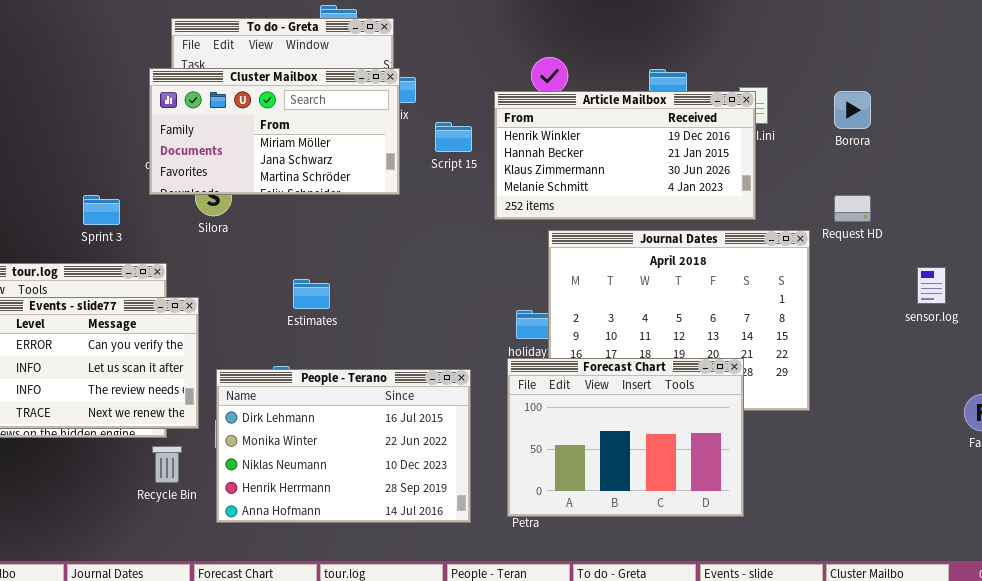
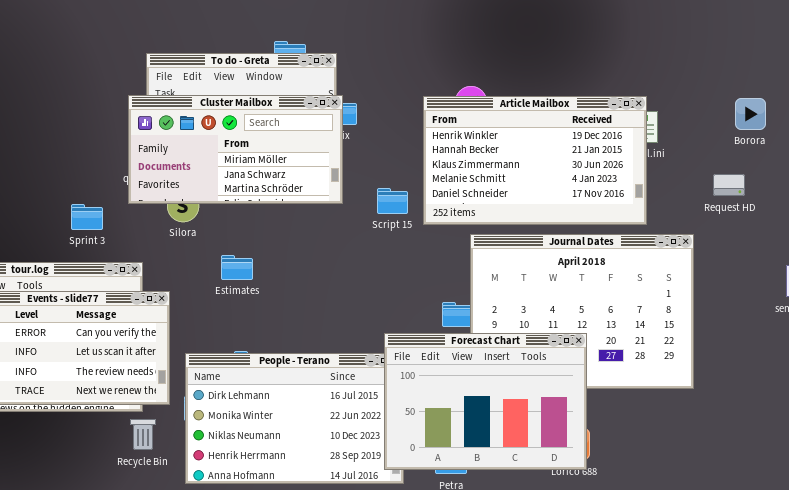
Article Mailbox: [494,91,756,220] -> [423,96,647,225], resized
Borora: [834,91,871,129] -> [735,98,766,130], moved
Script 15: [435,122,472,152] -> [377,188,408,214], moved
Request HD: [834,195,871,222] -> [713,174,745,196], moved
Estimates: [293,279,330,309] -> [221,255,253,280], moved
Forecast Chart: [507,358,744,517] -> [384,333,587,470], moved

